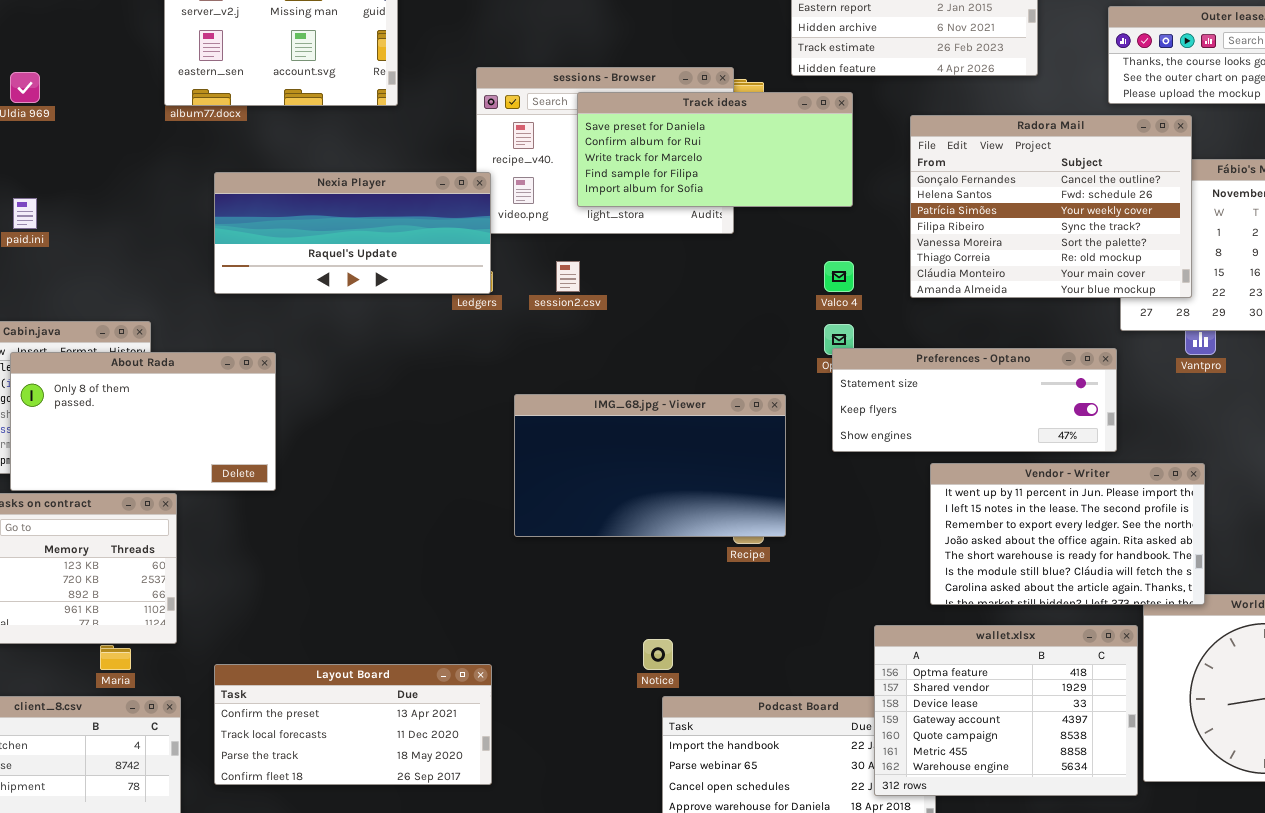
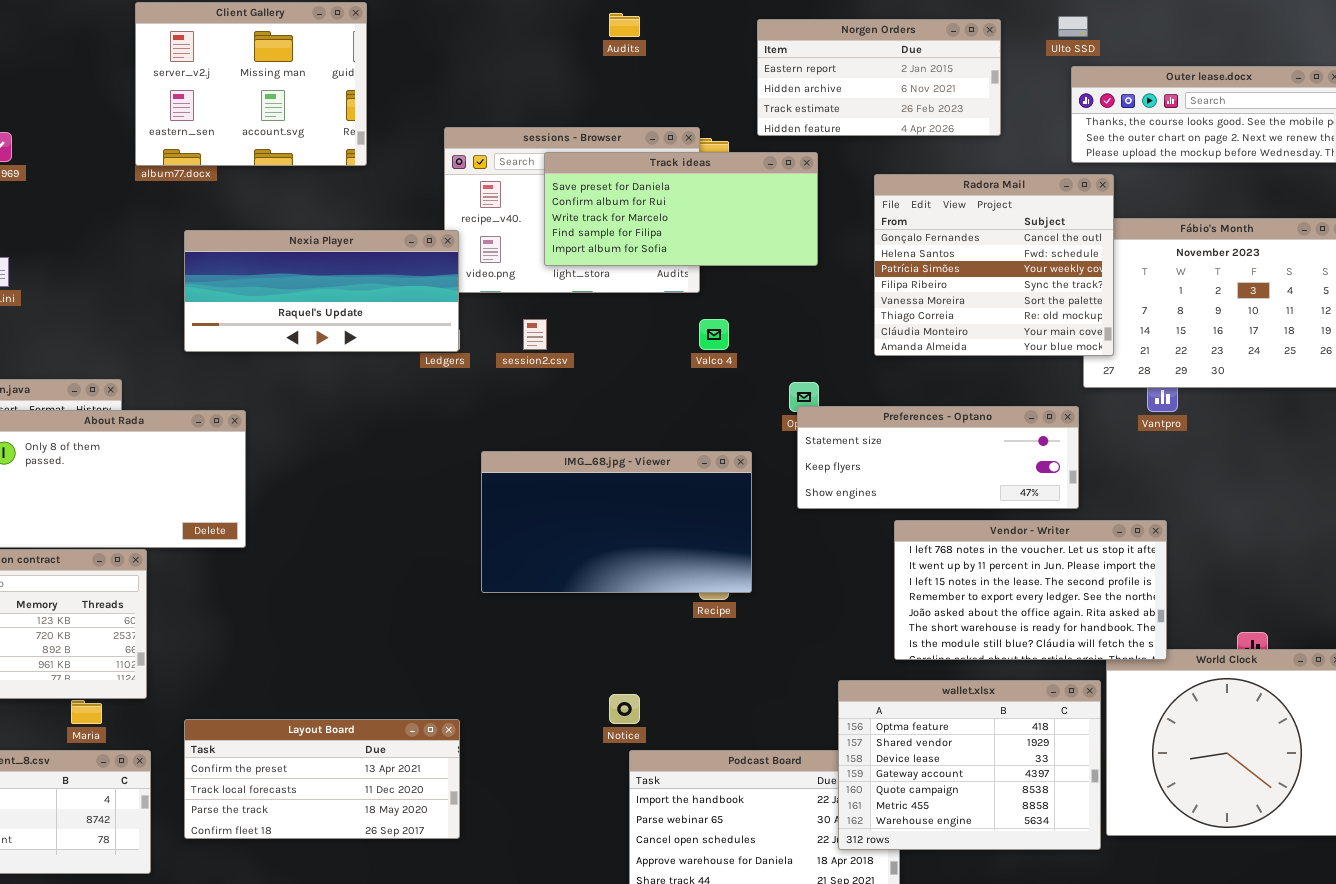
Radora Mail: [910,115,1192,298] -> [874,174,1114,356], resized
Valco 4: [824,261,854,292] -> [699,319,729,350], moved
Vendor - Writer: [930,463,1205,605] -> [894,520,1167,660], scrolled up 1 row

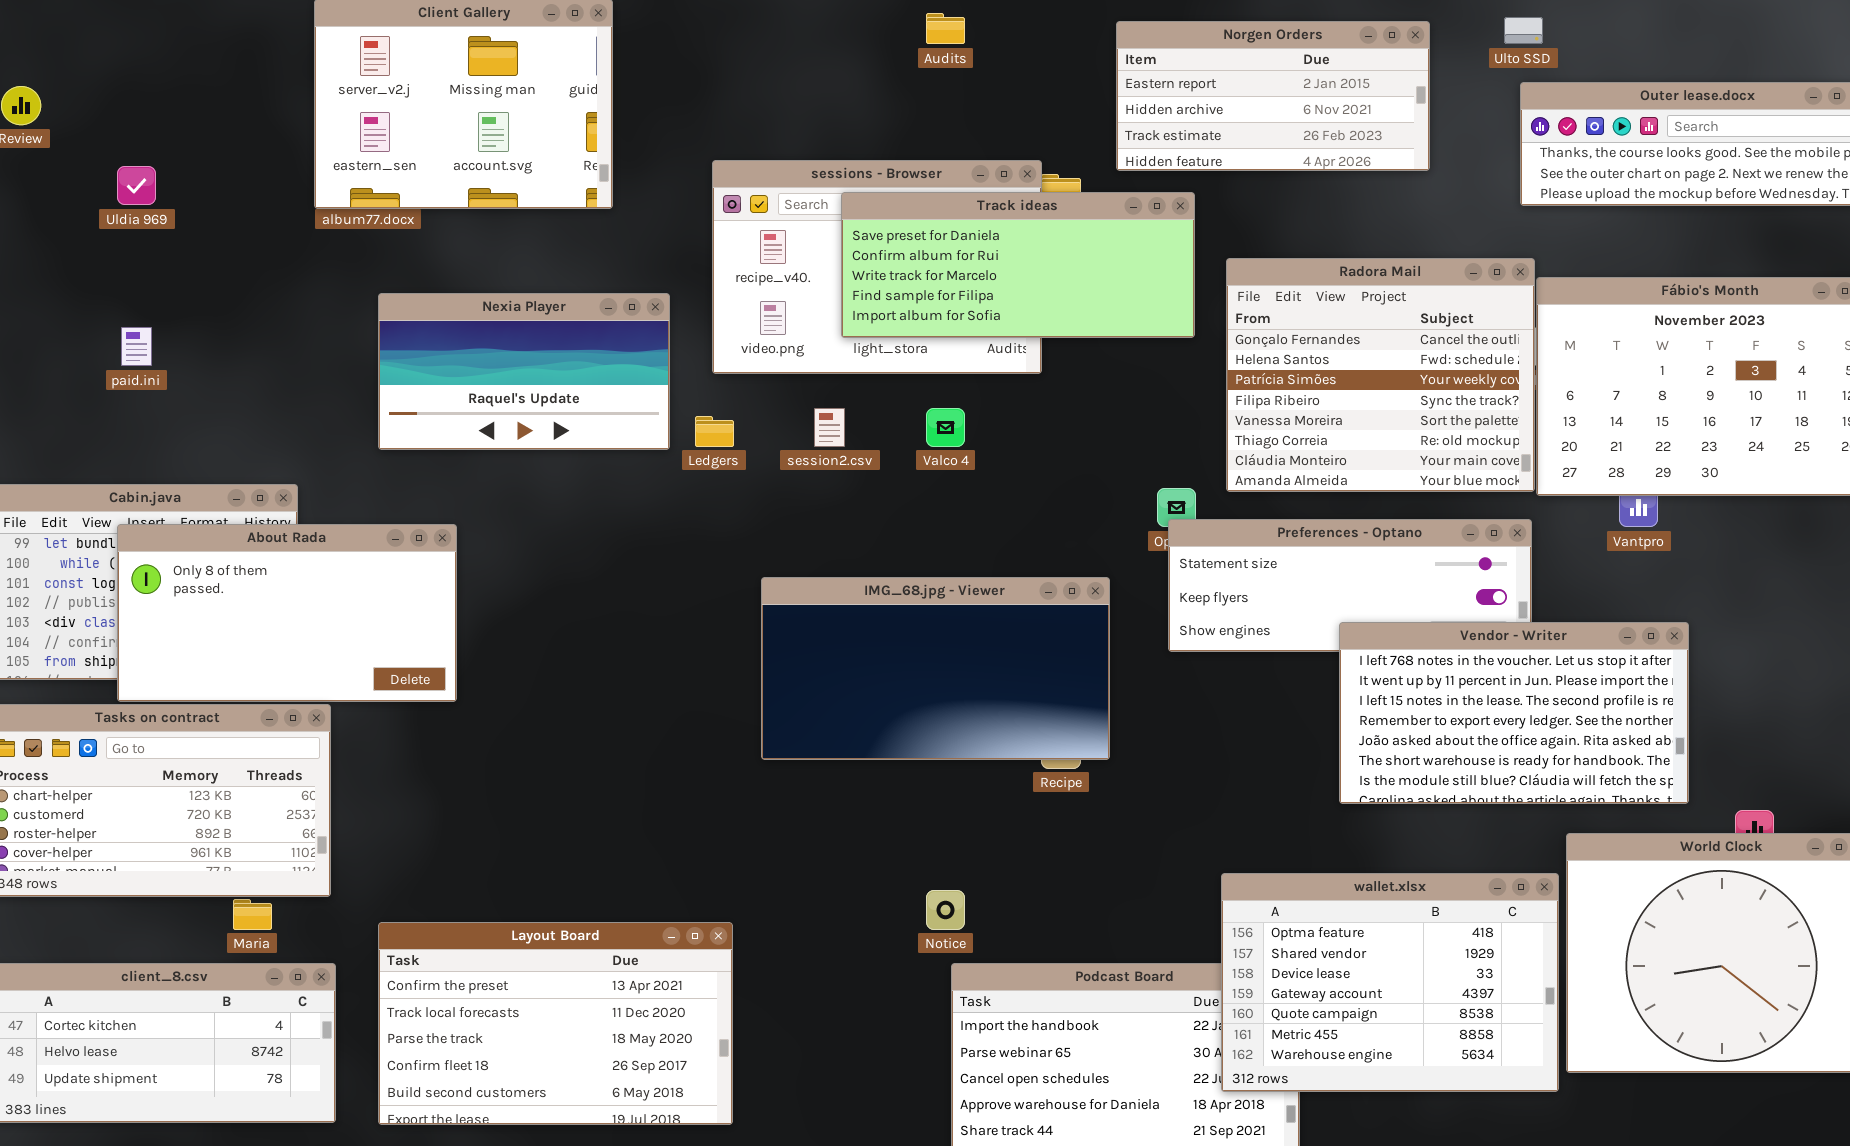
Radora Mail: [874,174,1114,356] -> [1226,258,1535,492], moved
Nexia Player: [184,230,459,352] -> [378,293,670,450], resized
Valco 4: [699,319,729,350] -> [926,408,965,447], moved
Vendor - Writer: [894,520,1167,660] -> [1339,622,1689,804], moved
Layout Board: [184,719,460,839] -> [378,922,733,1125], resized

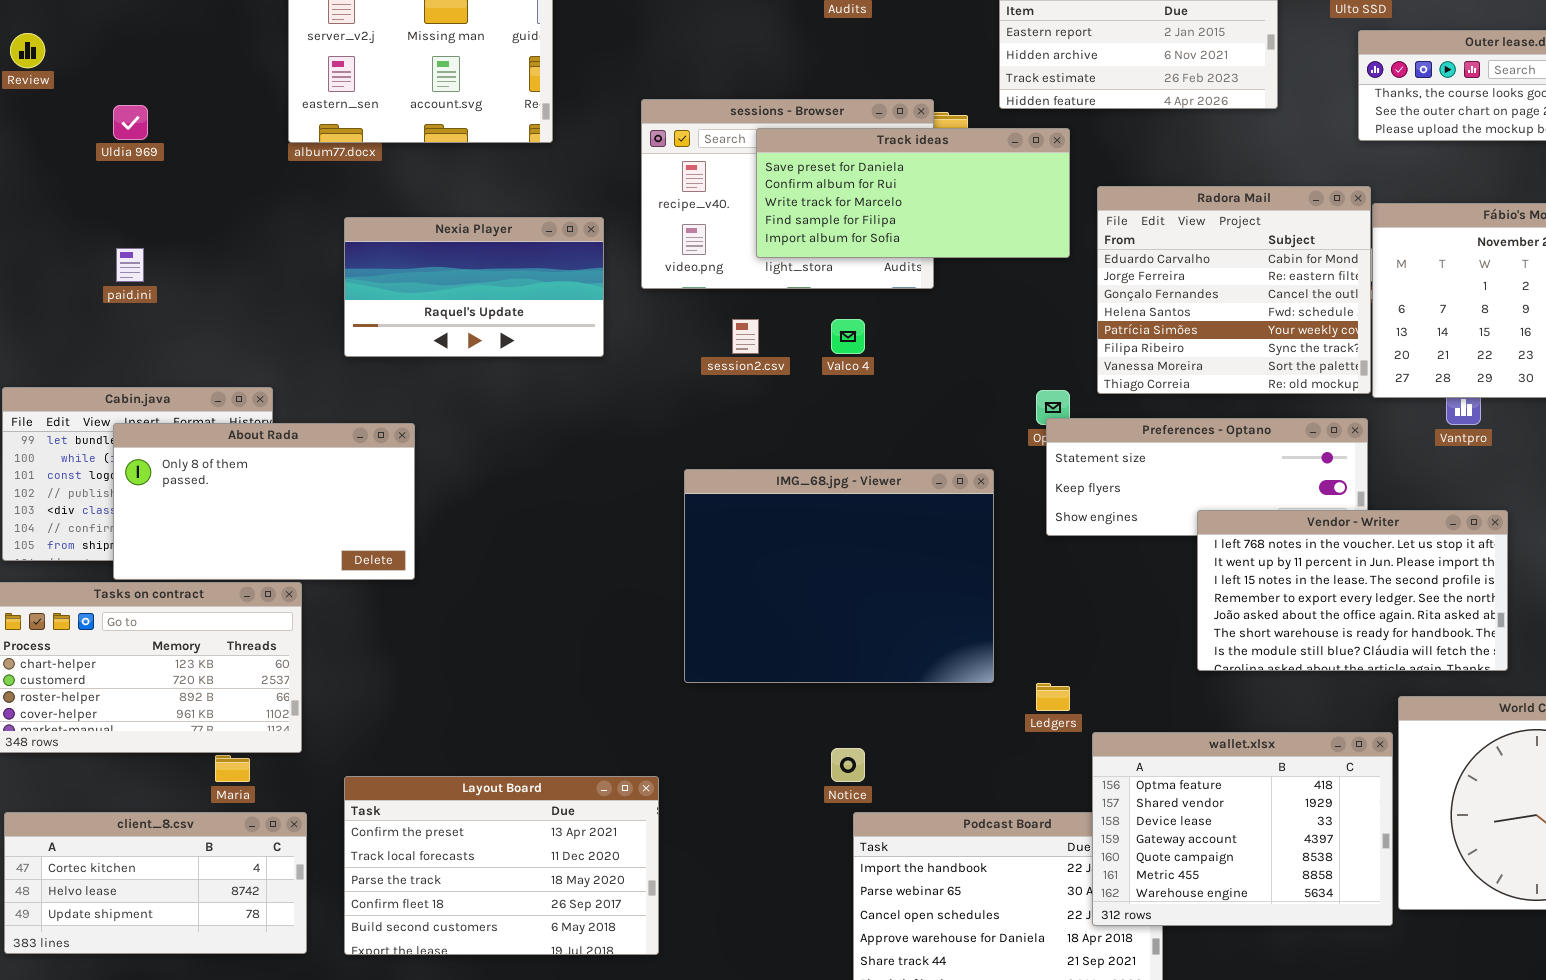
Radora Mail: [1226,258,1535,492] -> [1097,186,1371,394], scrolled up 2 rows
Ledgers: [695,416,734,447] -> [1036,683,1070,711], moved
IMG_68.jpg - Viewer: [761,577,1110,760] -> [684,469,994,683], resized

